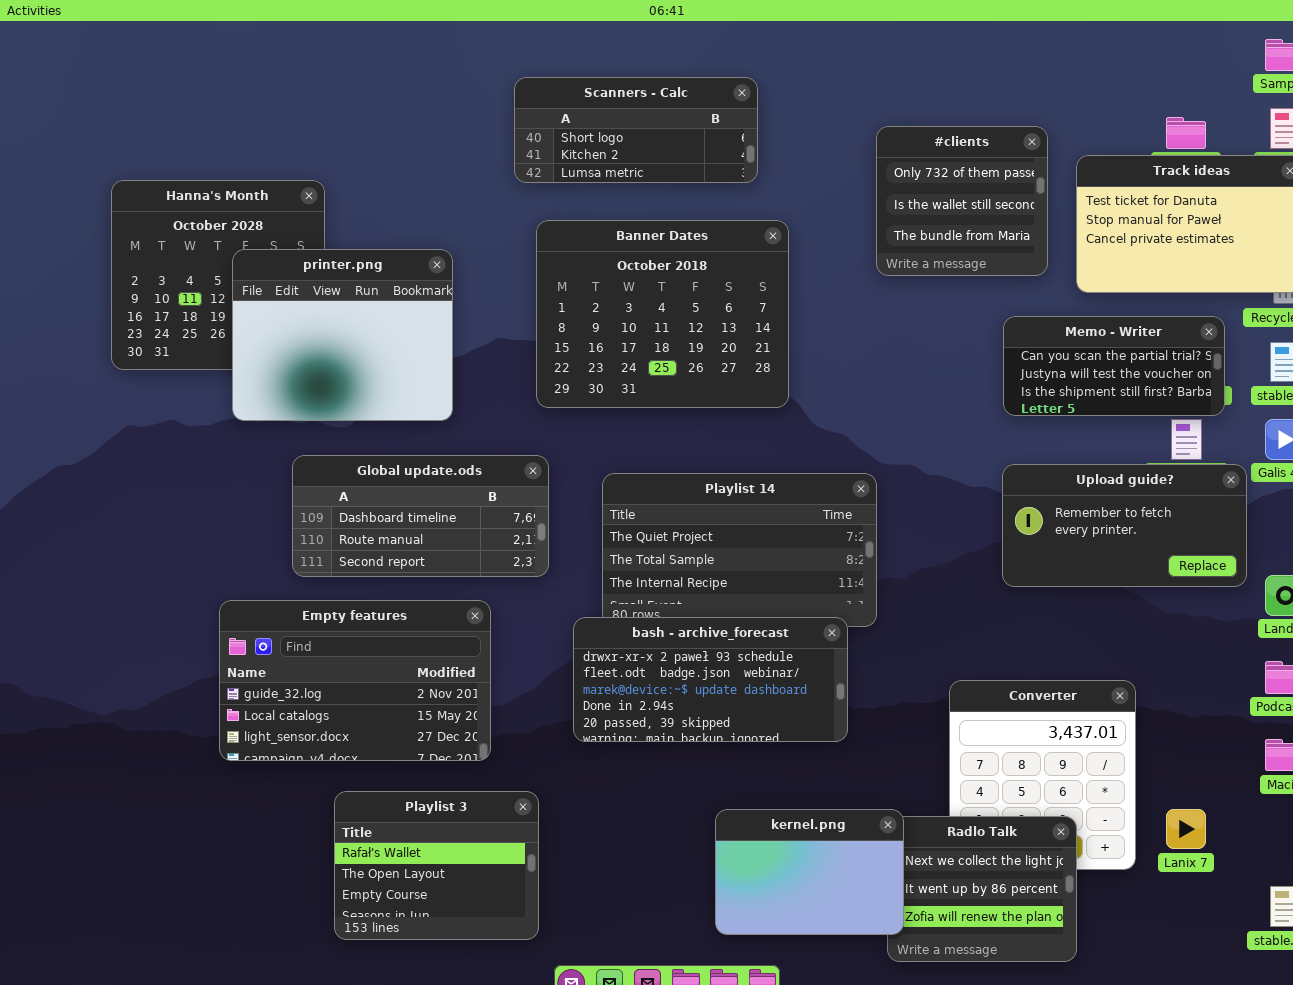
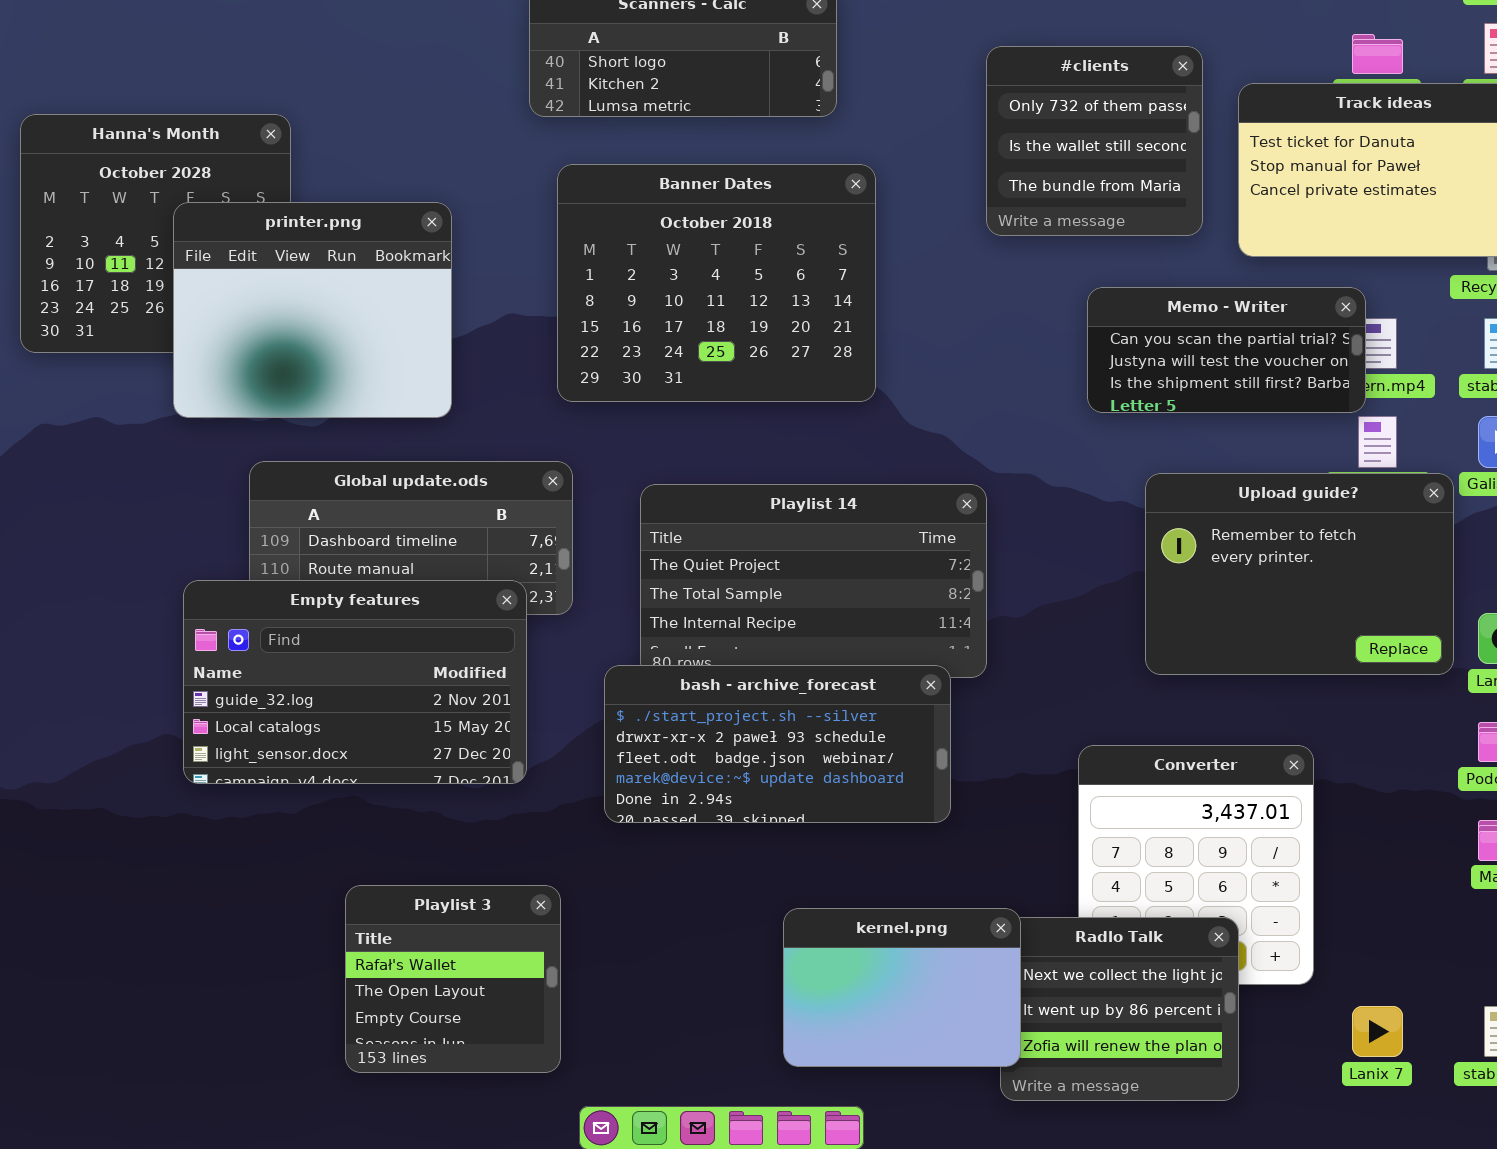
Memo - Writer: [1003,316,1225,416] -> [1087,287,1366,413], moved
Upload guide?: [1002,464,1247,587] -> [1145,473,1454,675], resized
Empty features: [219,600,491,761] -> [183,580,527,784], moved
bash - archive_forecast: [573,617,848,742] -> [604,665,951,823], scrolled up 1 row
Playlist 3: [334,791,539,940] -> [345,885,561,1073], resized
Lanix 7: [1166,809,1206,849] -> [1352,1006,1403,1057], moved

